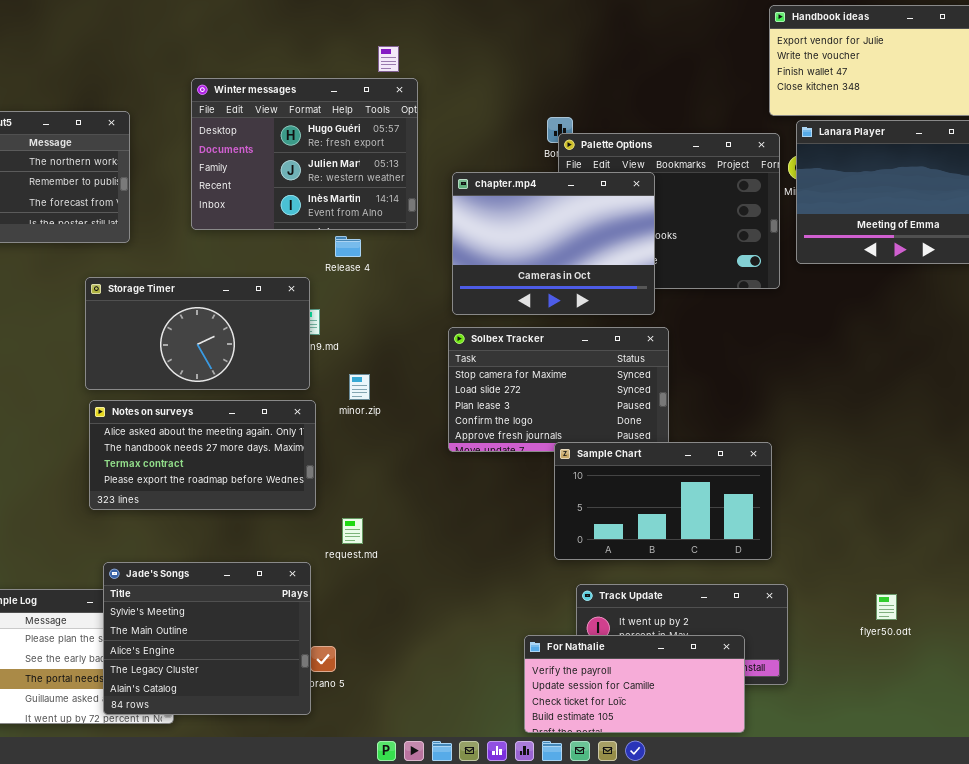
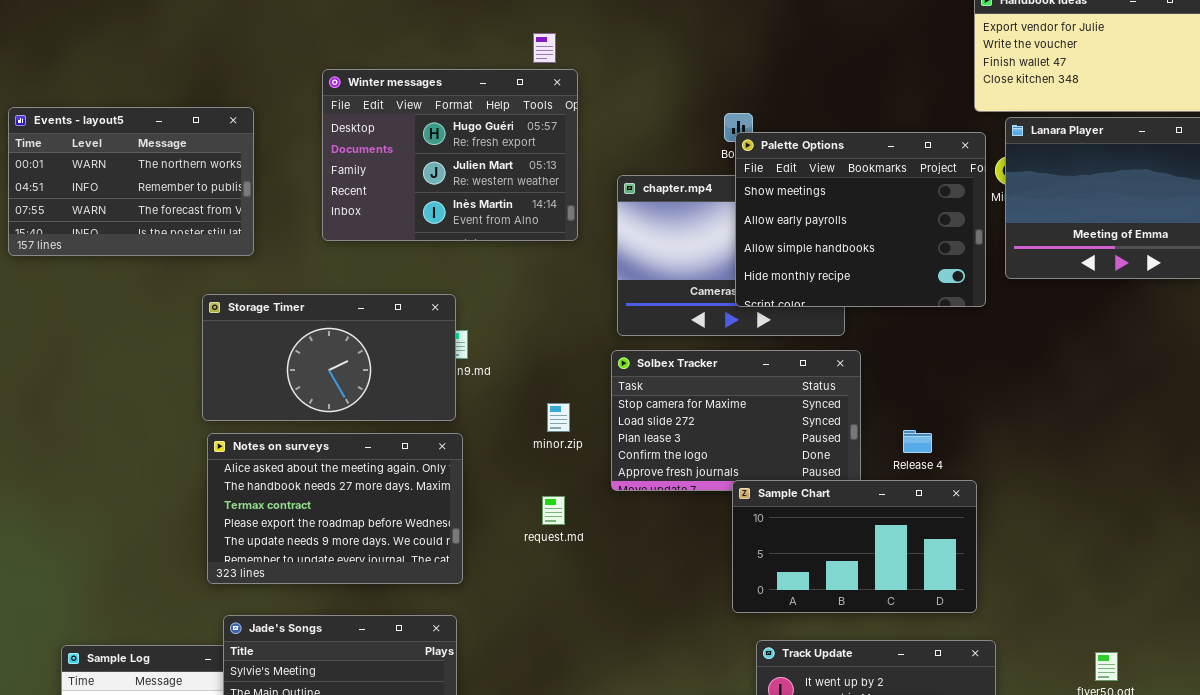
Palette Options: [558,133,780,289] -> [735,132,986,307], raised
Release 4: [335,236,361,257] -> [903,430,932,453], moved
minor.zip: [349,374,370,400] -> [547,403,570,432], moved
Notes on surveys: [89,400,316,510] -> [207,433,463,584], resized
request.md: [342,518,363,544] -> [542,496,565,525], moved

